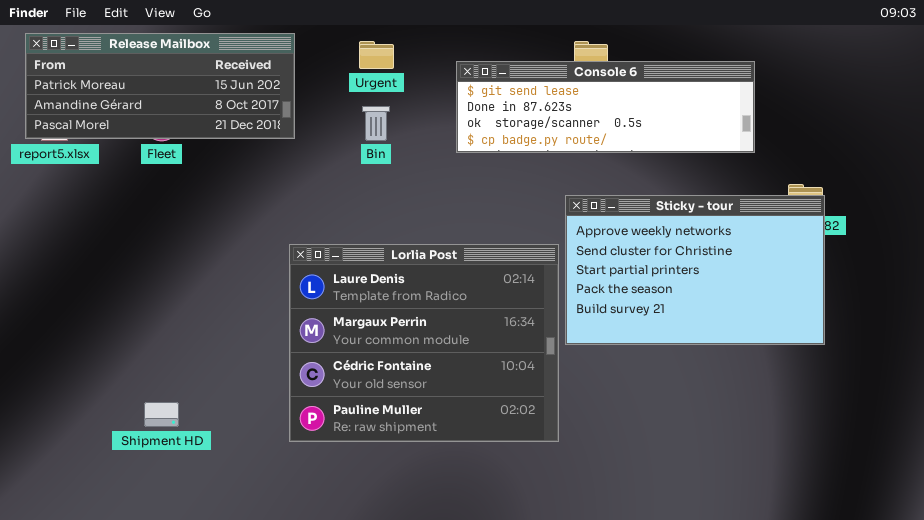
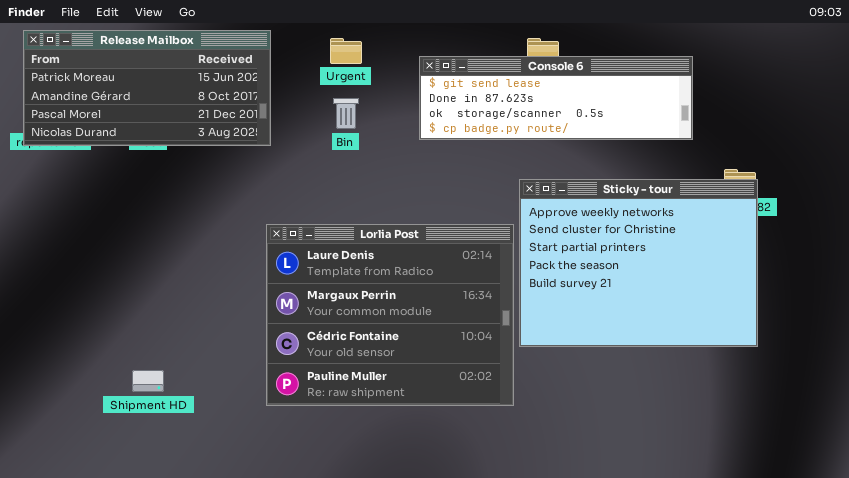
Release Mailbox: [25,33,295,139] -> [23,30,271,146], resized
Sticky - tour: [565,195,825,345] -> [519,179,758,347], resized

